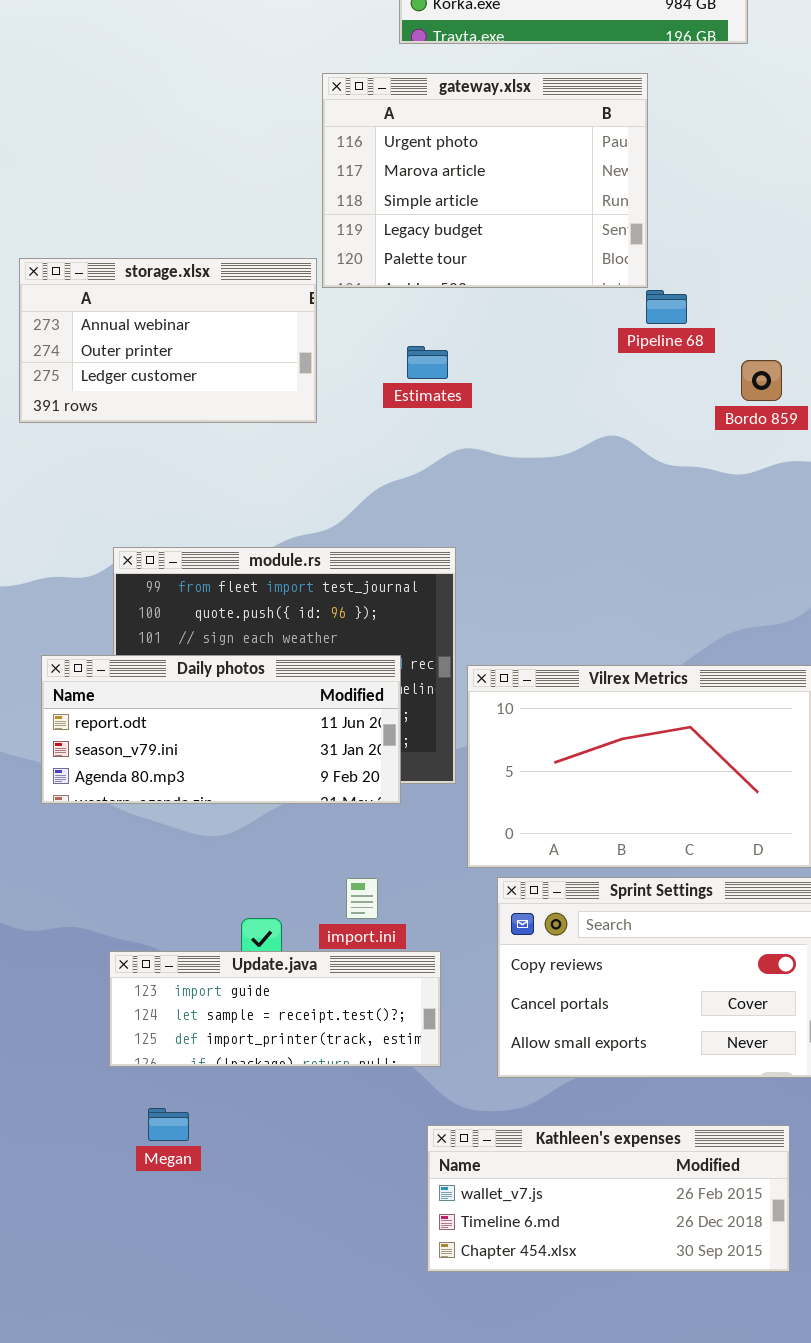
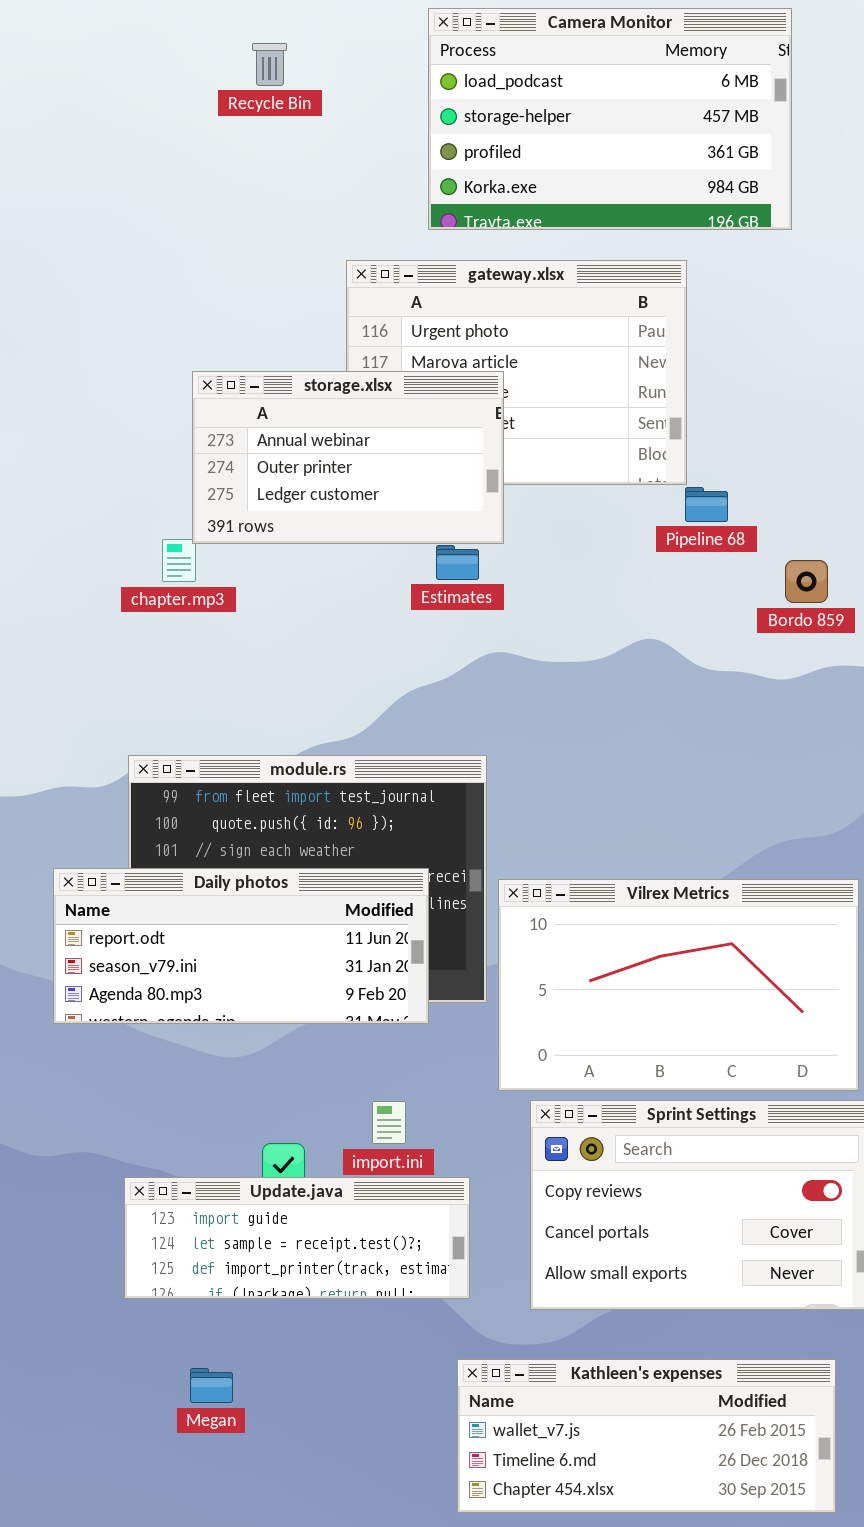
storage.xlsx: [19,258,317,423] -> [192,371,504,544], moved
Megan: [148,1108,189,1141] -> [190,1368,233,1403], moved

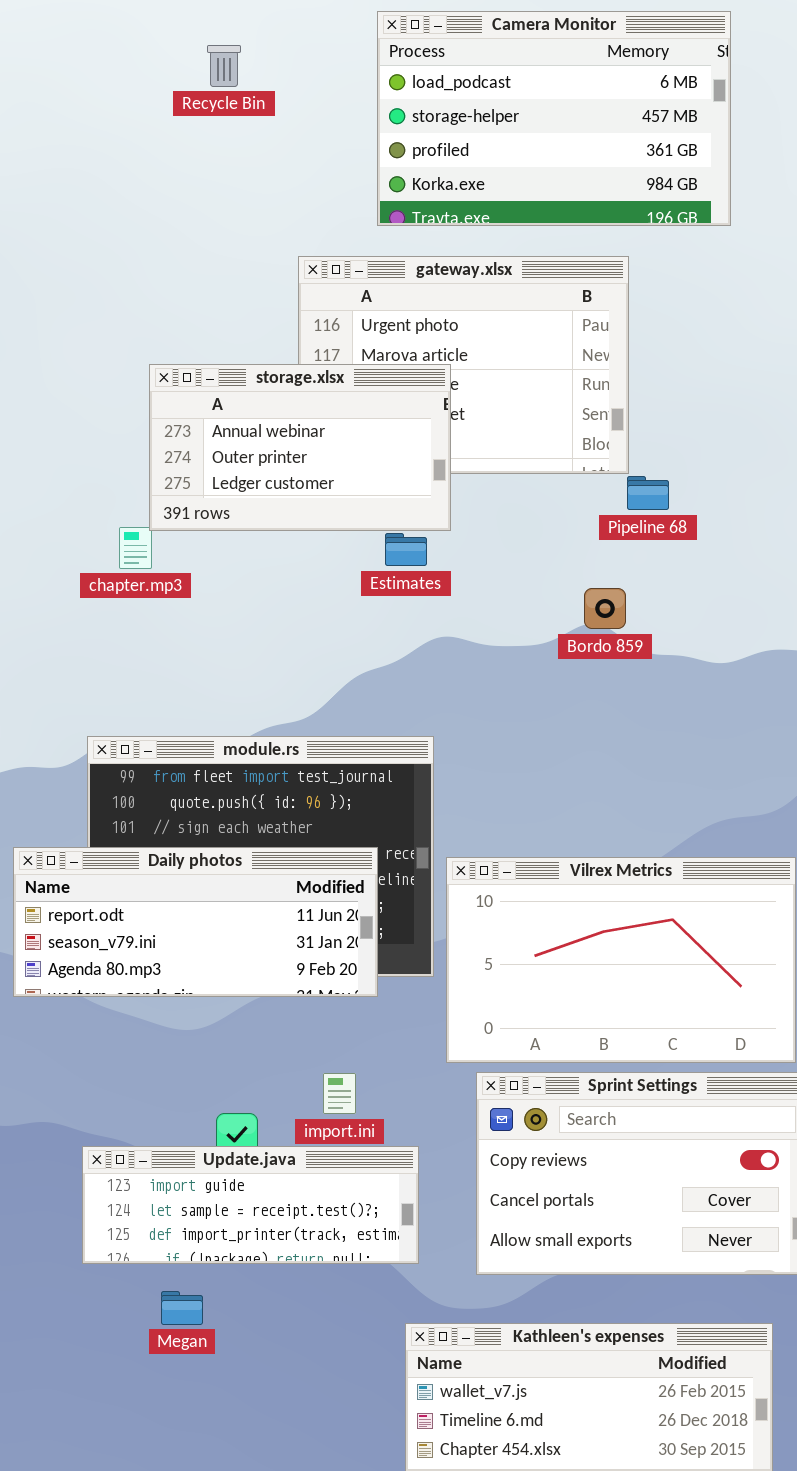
Bordo 859: [785,560,828,603] -> [584,588,626,629], moved
Megan: [190,1368,233,1403] -> [161,1291,203,1325], moved

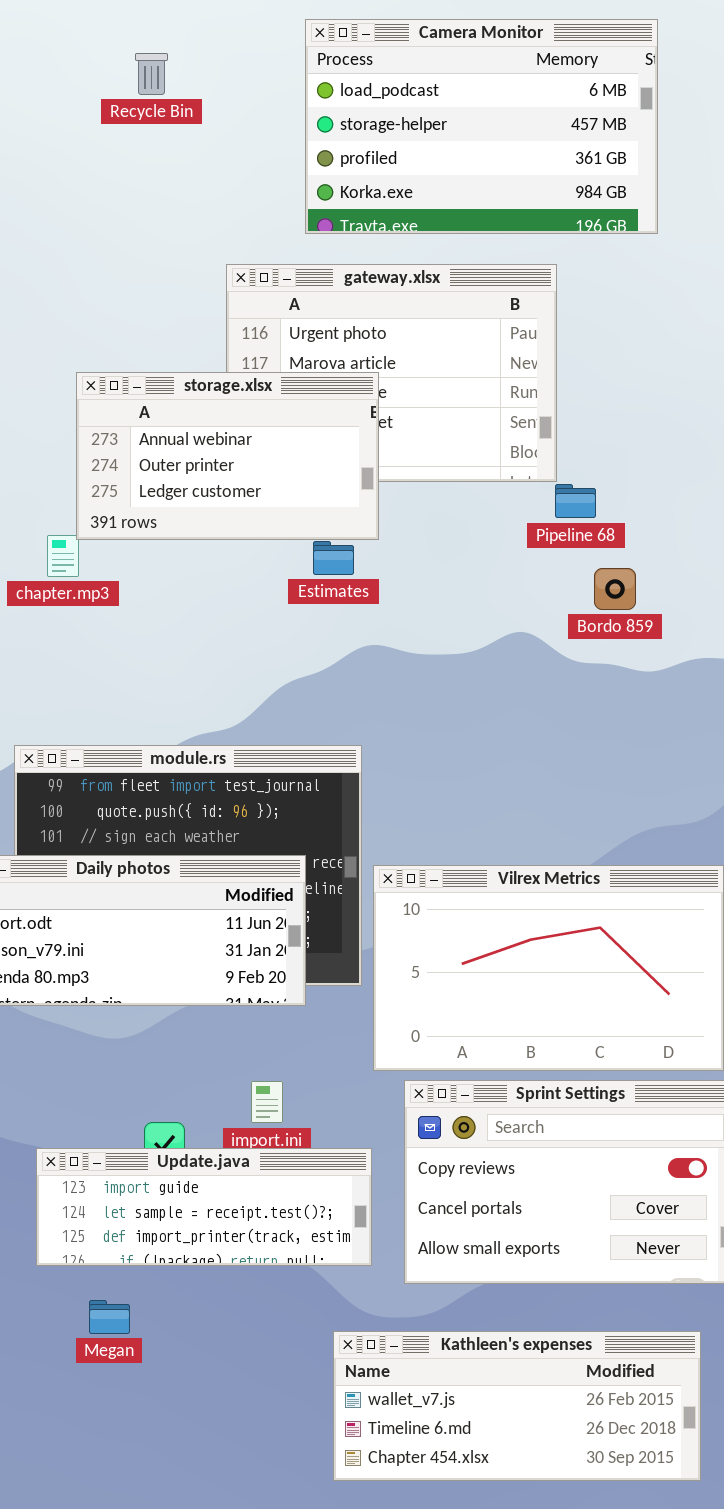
Bordo 859: [584,588,626,629] -> [594,568,636,610], moved
Update.java: [82,1146,419,1264] -> [36,1148,372,1266], moved

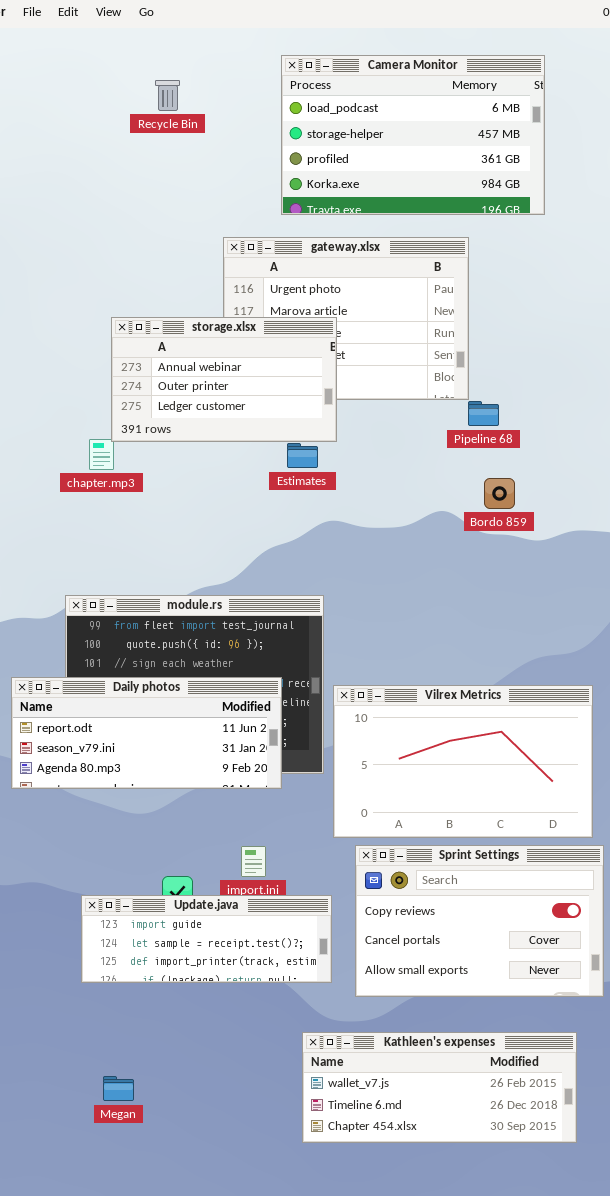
Bordo 859: [594,568,636,610] -> [484,478,515,509], moved
Megan: [89,1300,130,1334] -> [103,1076,134,1101], moved

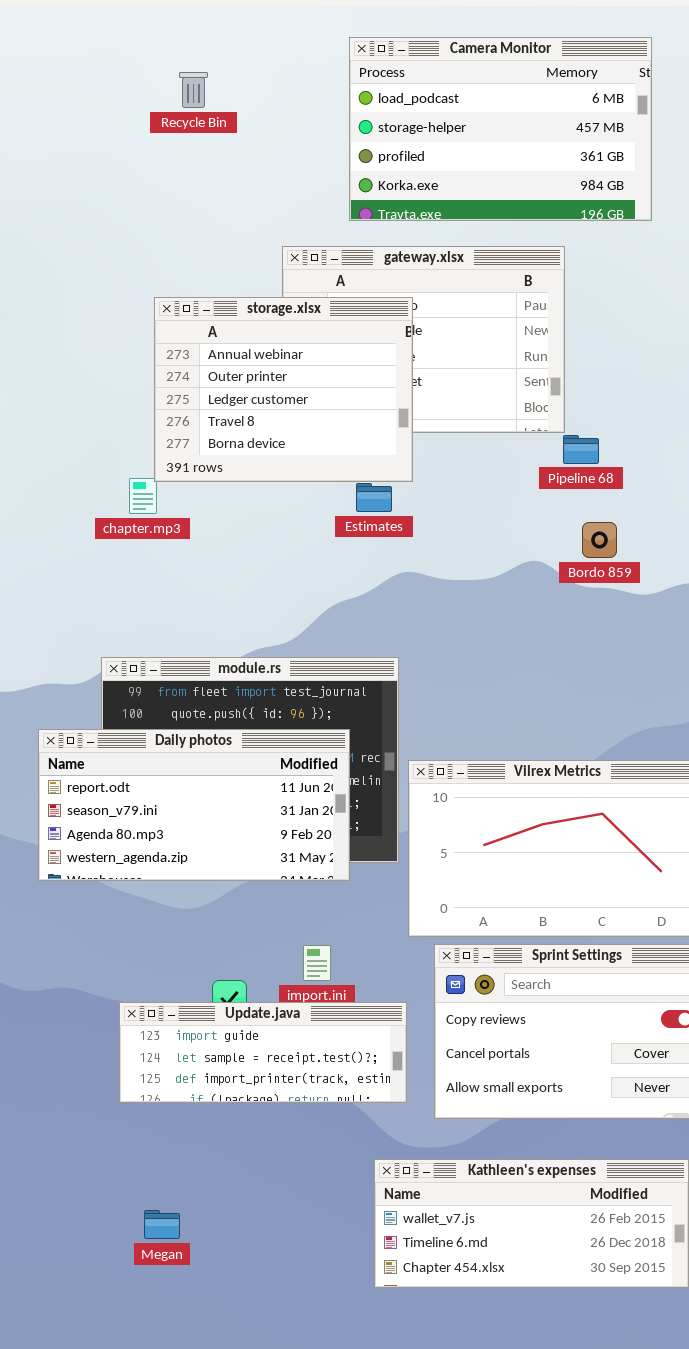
Recycle Bin: [155,80,180,111] -> [179,72,208,108], moved
storage.xlsx: [111,317,337,442] -> [154,297,413,482], resized
Daily photos: [11,677,282,789] -> [38,729,350,881], resized

